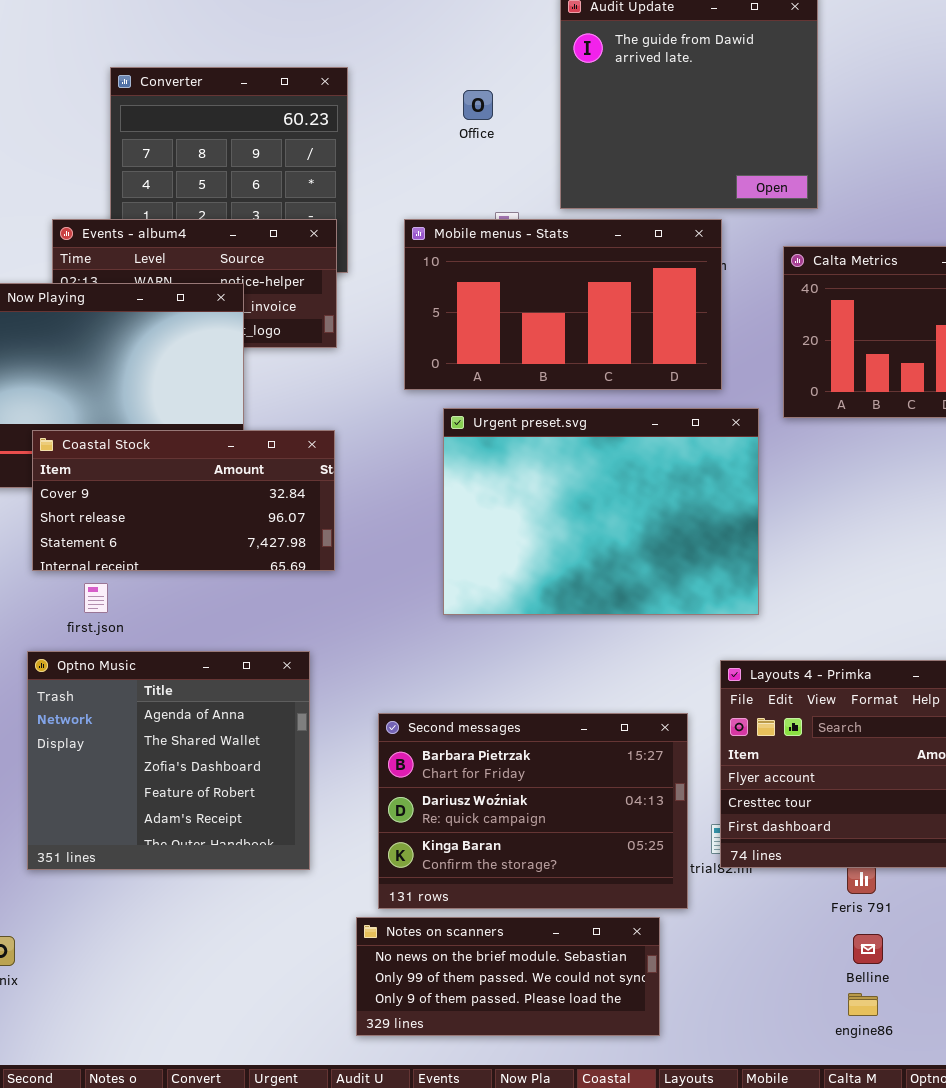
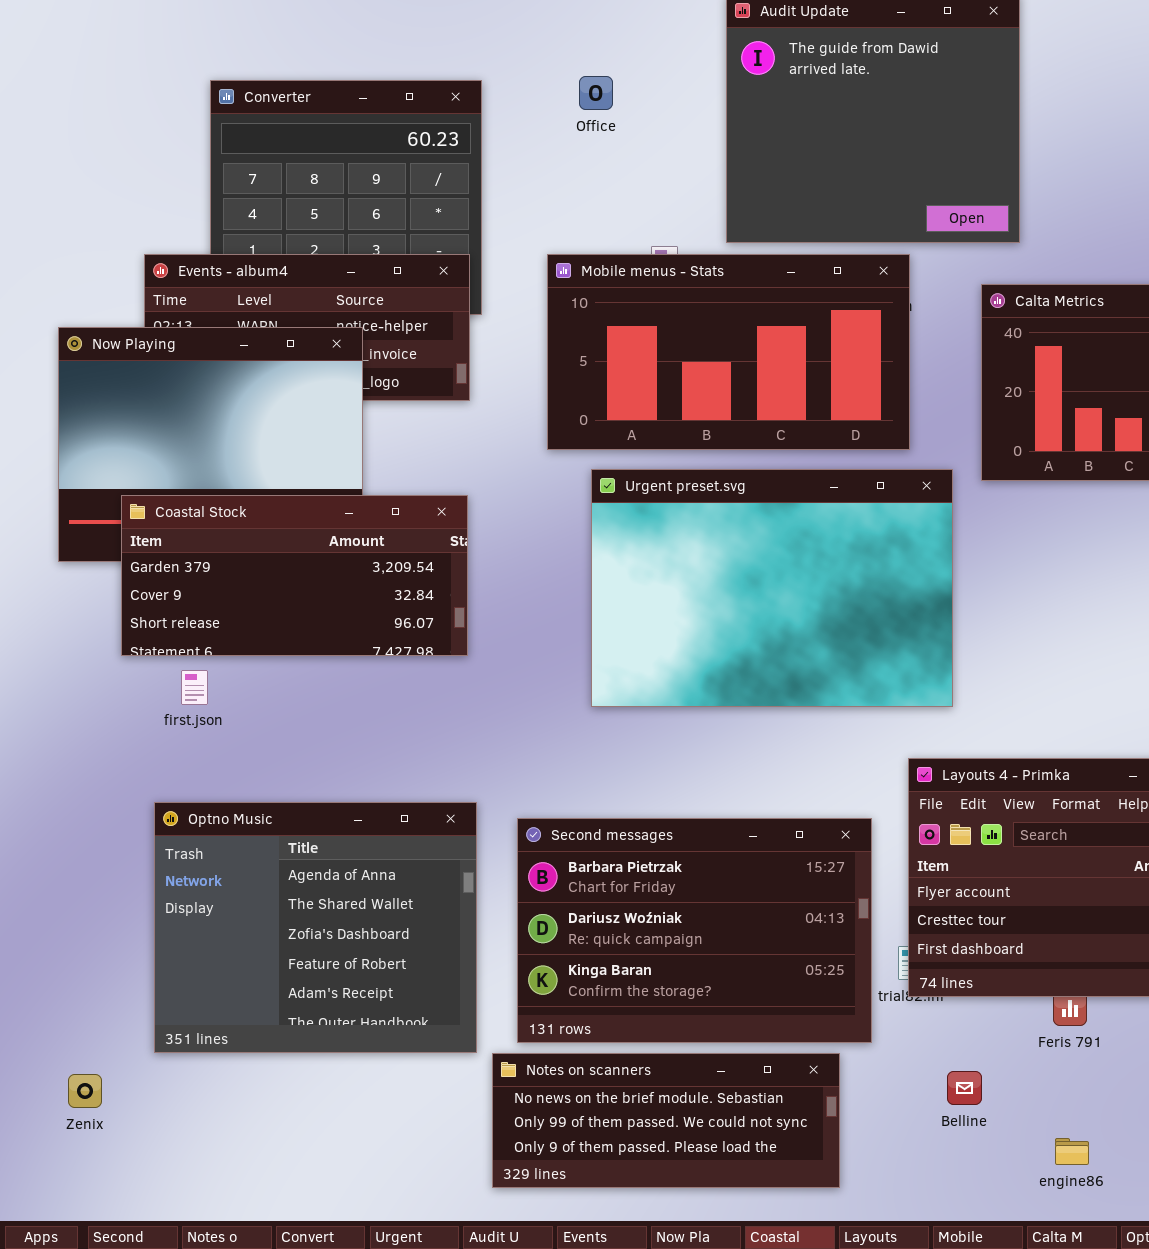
Office: [463,90,493,120] -> [579,76,613,110], moved
Coastal Stock: [32,430,335,571] -> [121,495,468,656], scrolled up 1 row
Optno Music: [27,651,310,870] -> [154,802,477,1053], moved
Belline: [853,934,883,964] -> [947,1071,982,1105], moved

